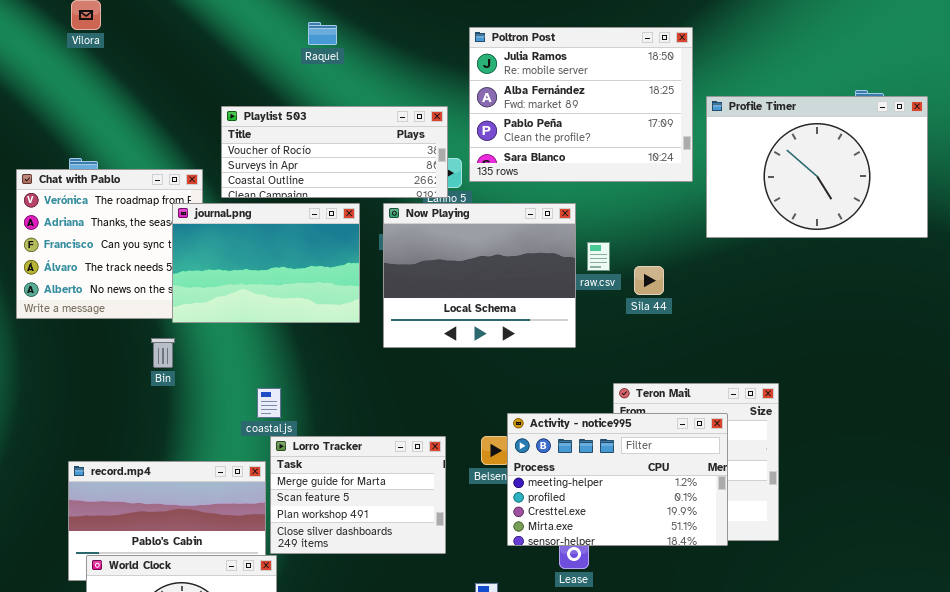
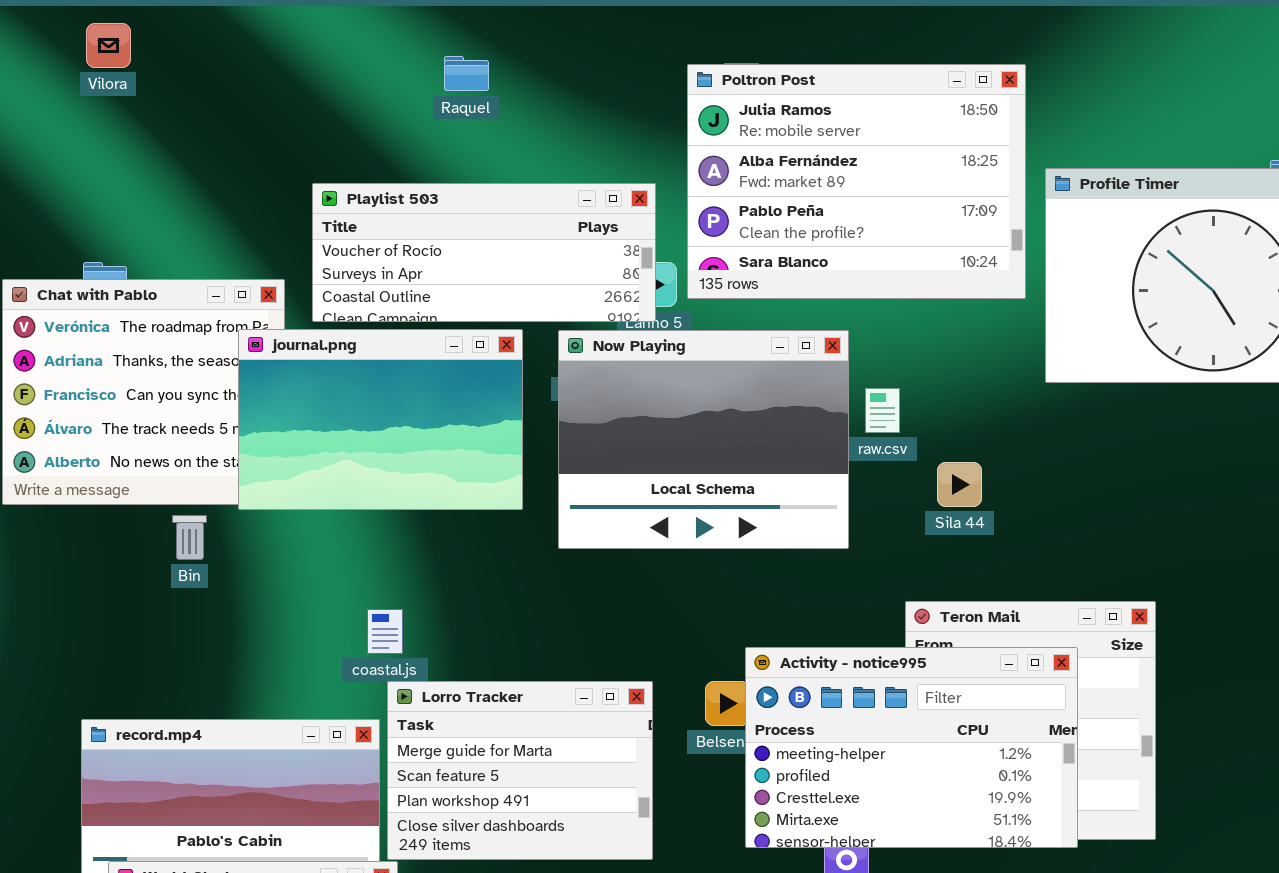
Sila 44: [634,266,664,295] -> [937,462,982,507], moved
Bin: [151,338,175,368] -> [172,515,207,560], moved

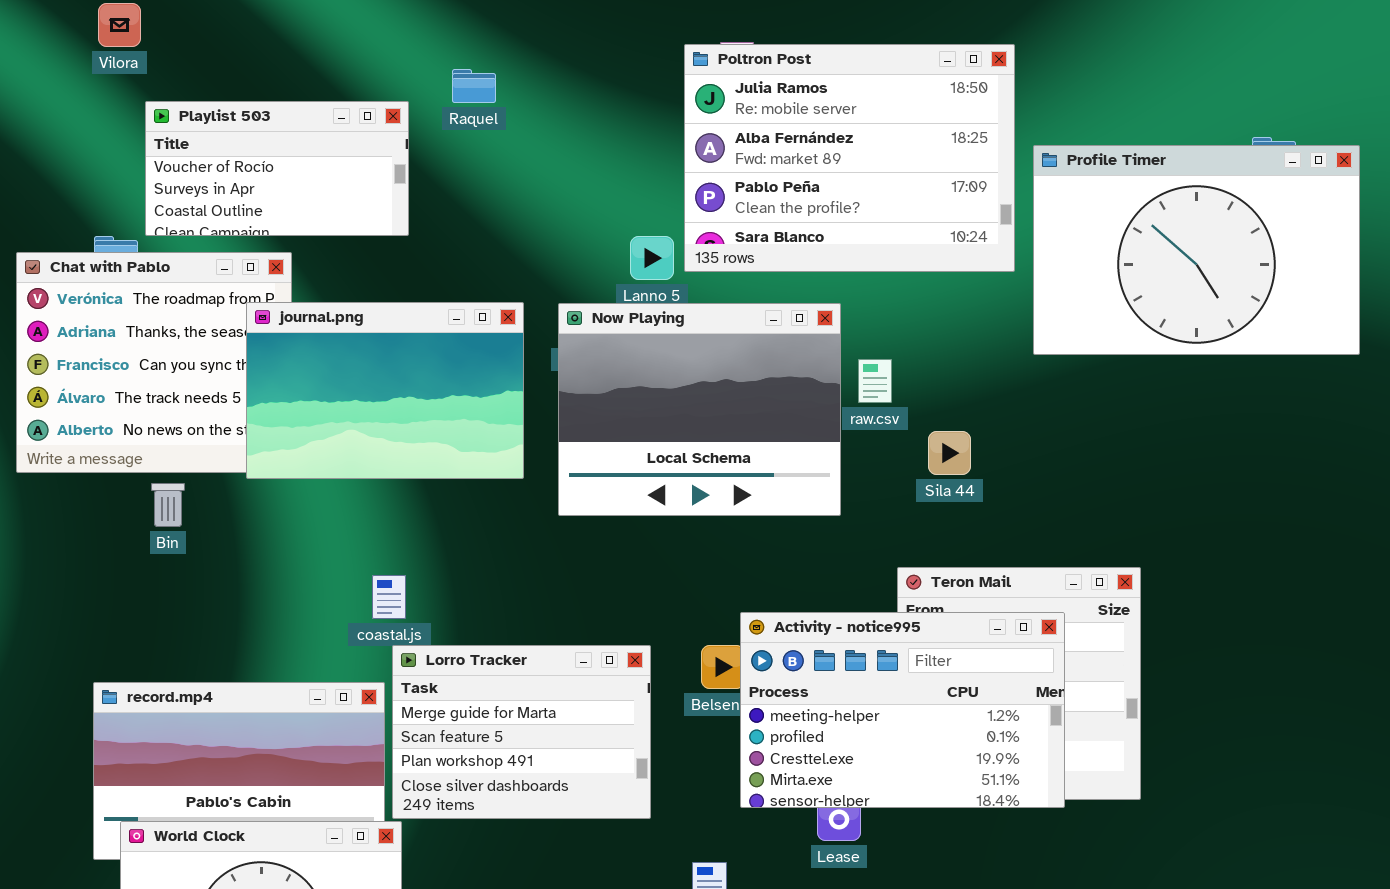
Raquel: [444,56,489,91] -> [452,69,496,103], moved
Playlist 503: [312,183,656,322] -> [145,101,409,236], moved, resized
Bin: [172,515,207,560] -> [151,483,185,527], moved

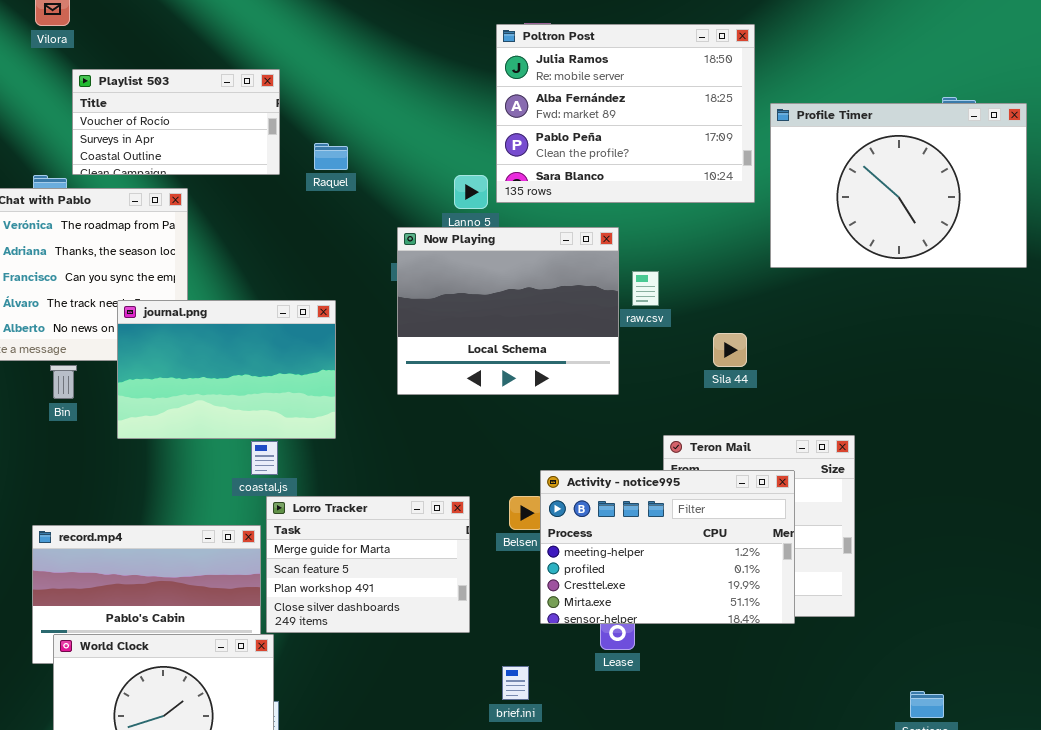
Raquel: [452,69,496,103] -> [314,143,348,170], moved
journal.png: [246,302,524,479] -> [117,300,336,439], moved
Sila 44: [928,431,971,475] -> [713,333,747,367], moved
Bin: [151,483,185,527] -> [50,365,77,399], moved

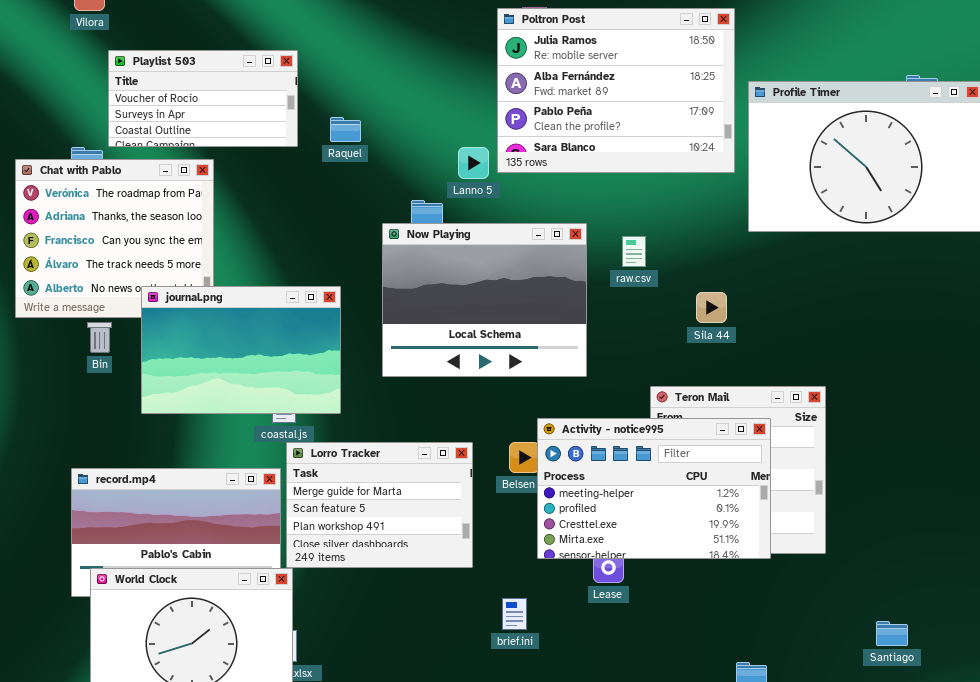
Now Playing: [397,227,619,395] -> [382,223,587,377], moved
journal.png: [117,300,336,439] -> [141,286,341,414], moved

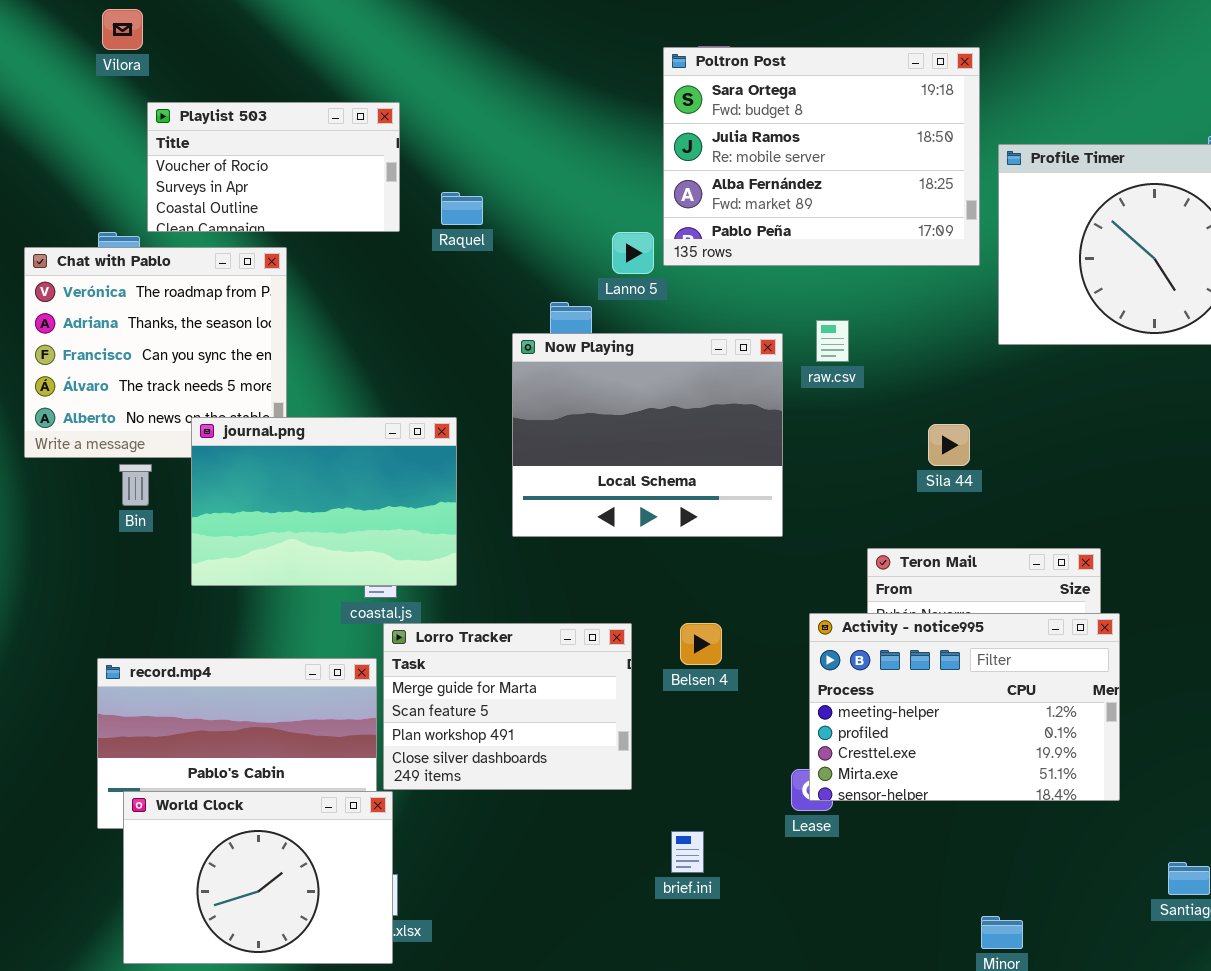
Poltron Post: [497,8,735,173] -> [663,47,980,266], scrolled up 1 row
raw.csv: [622,236,646,267] -> [816,320,849,362], moved
Activity - notice995: [537,418,771,559] -> [809,613,1120,801], moved

